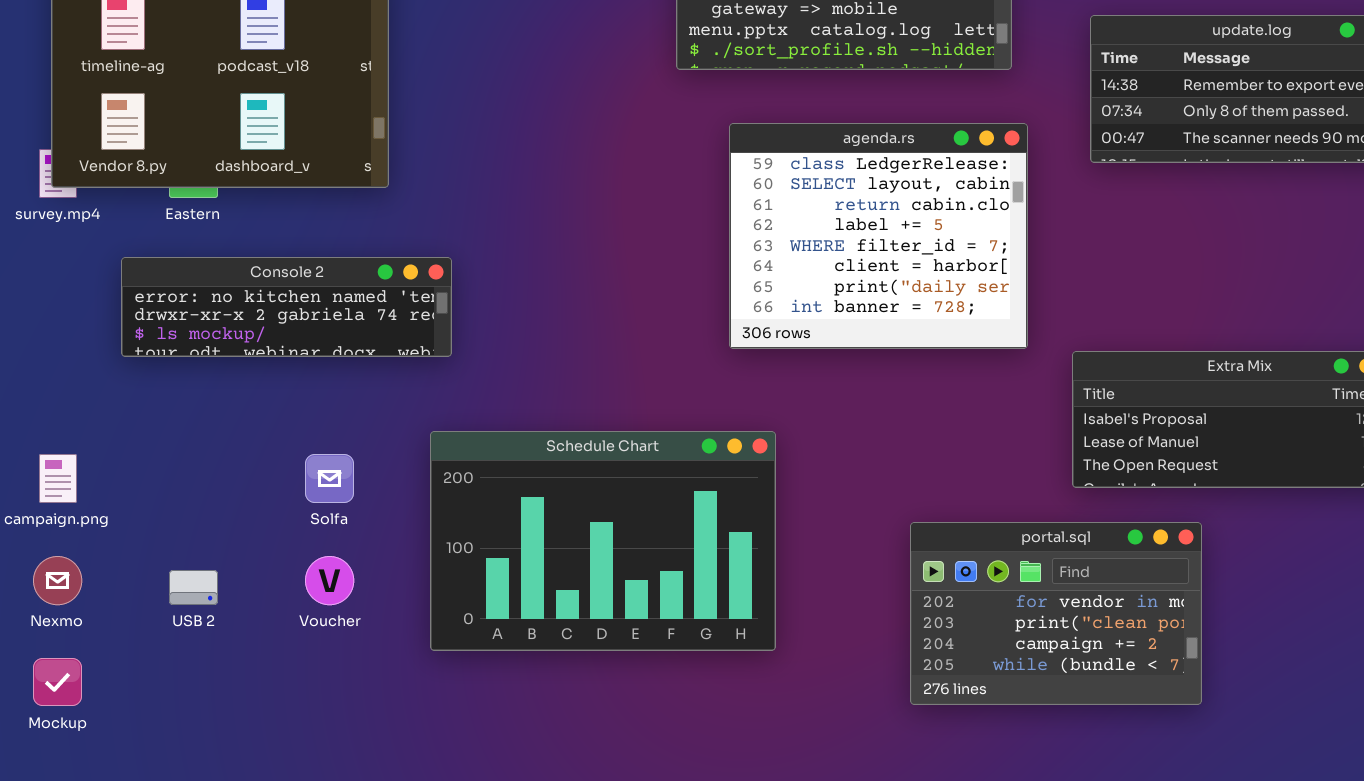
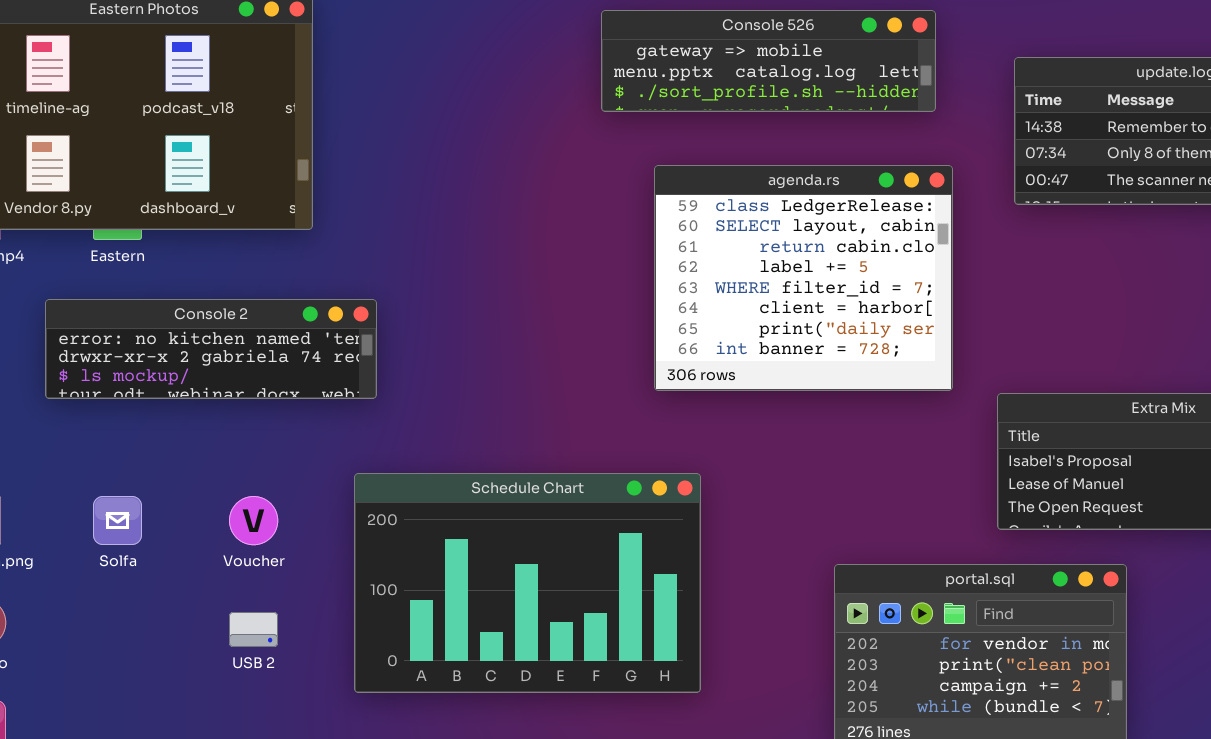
Solfa: [305,454,354,503] -> [93,496,142,545], moved
Voucher: [305,556,354,605] -> [229,496,278,545], moved
USB 2: [169,570,218,605] -> [229,612,278,647], moved

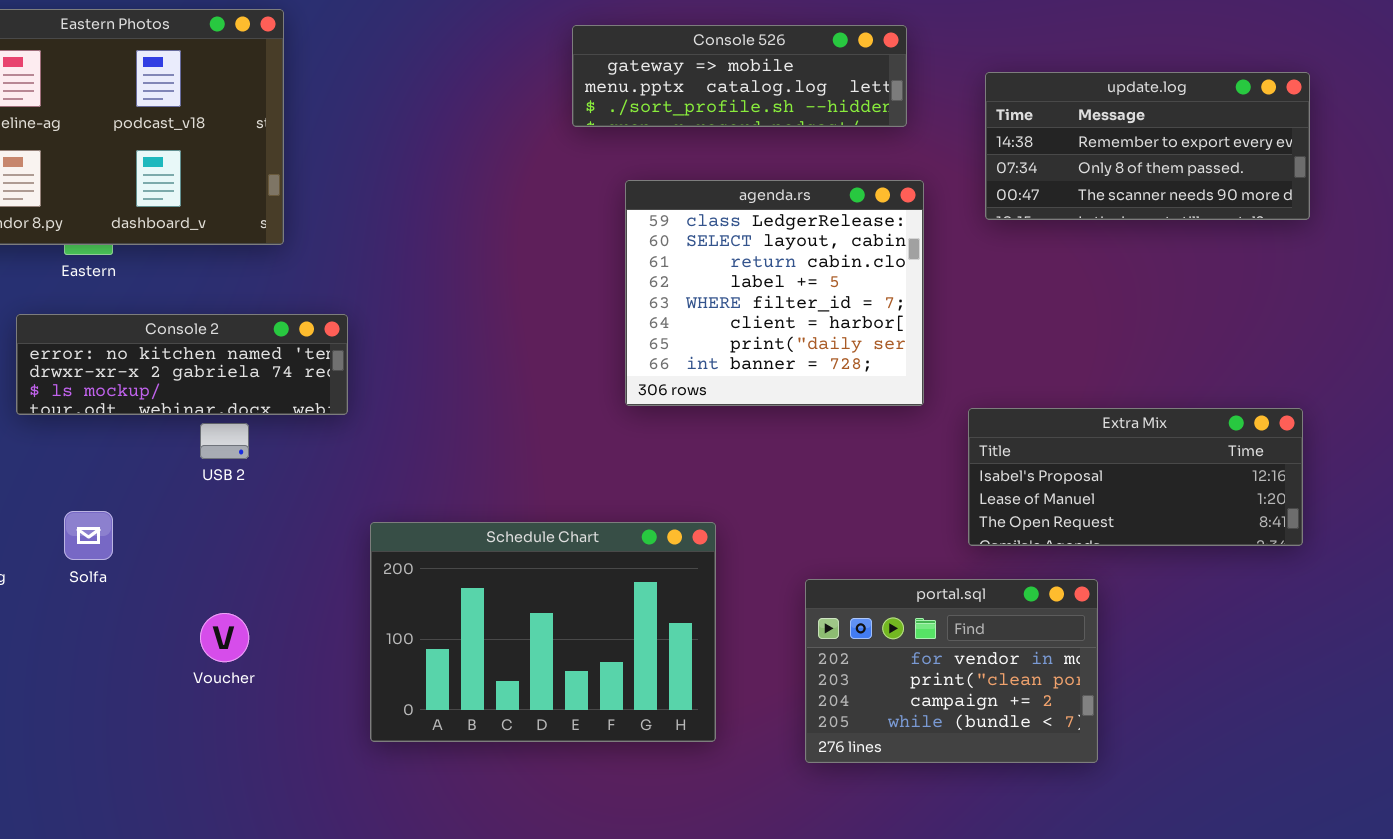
Schedule Chart: [354,473,701,693] -> [370,522,716,742], moved
Voucher: [229,496,278,545] -> [200,613,249,662], moved
USB 2: [229,612,278,647] -> [200,423,249,459], moved

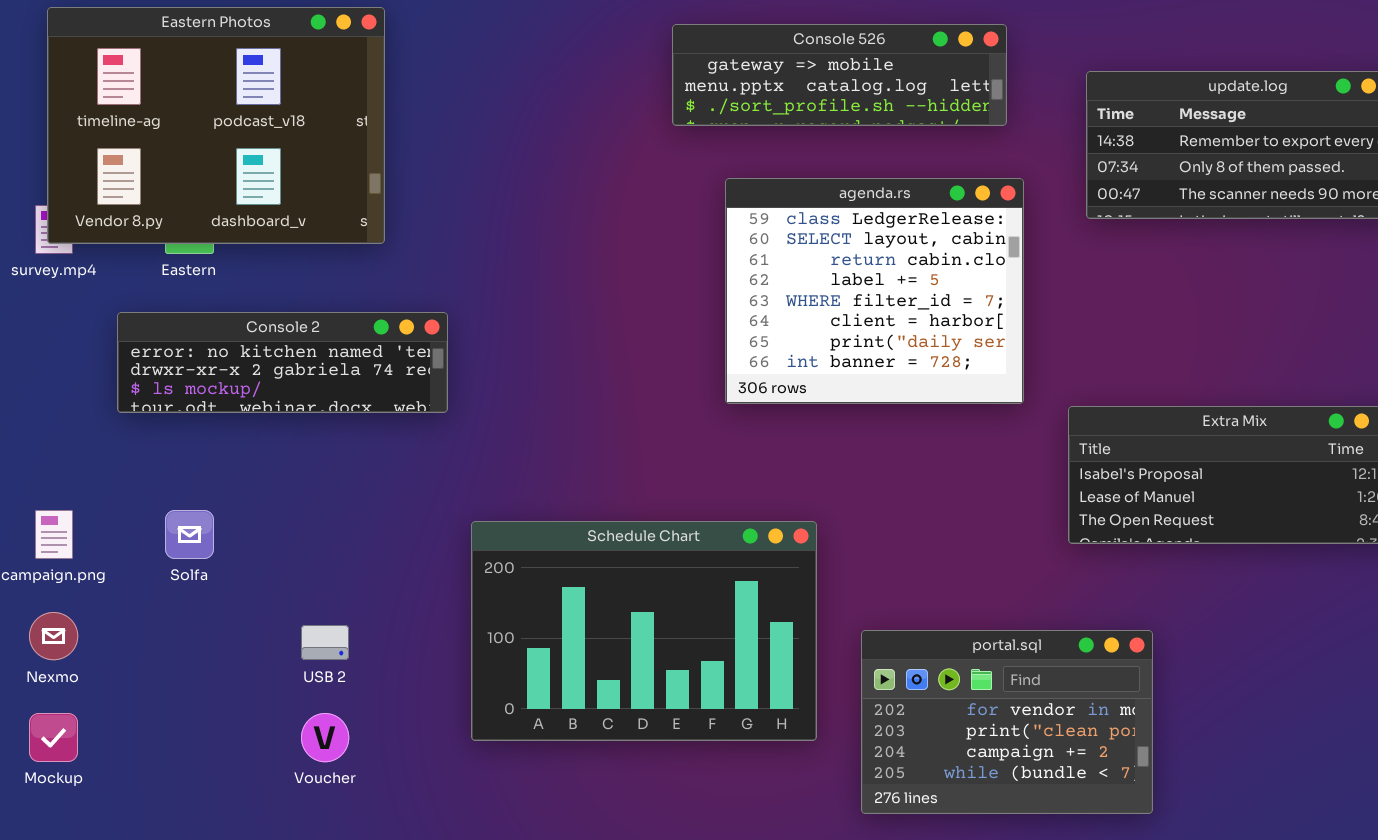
USB 2: [200,423,249,459] -> [301,625,349,660], moved
portal.sql: [805,579,1098,763] -> [861,630,1153,814], moved
Voucher: [200,613,249,662] -> [301,713,349,762], moved

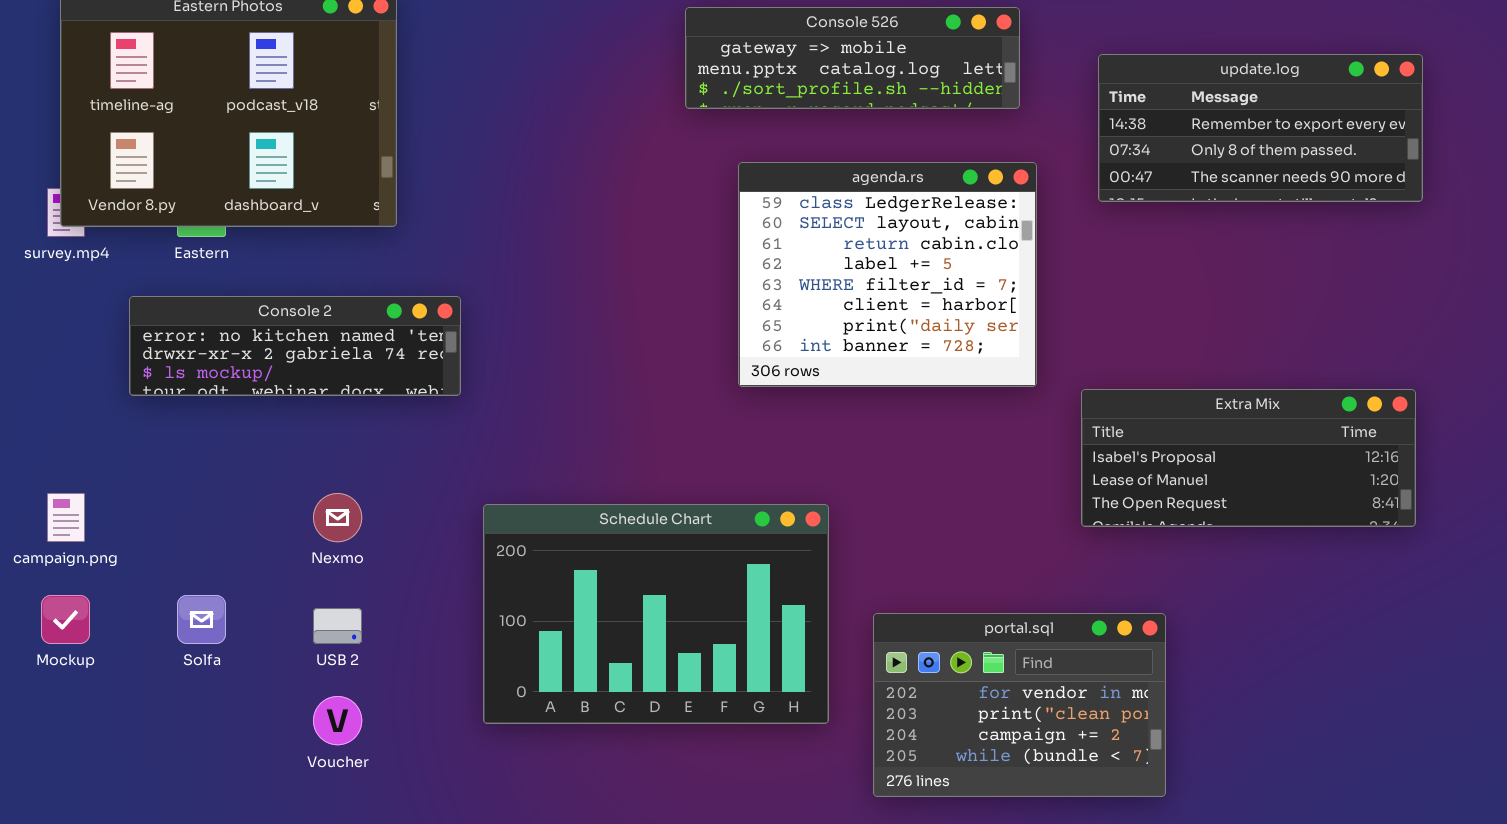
Solfa: [165,510,214,559] -> [177,595,226,644], moved
Nexmo: [29,612,78,660] -> [313,493,362,542], moved
Mockup: [29,713,78,762] -> [41,595,90,644], moved

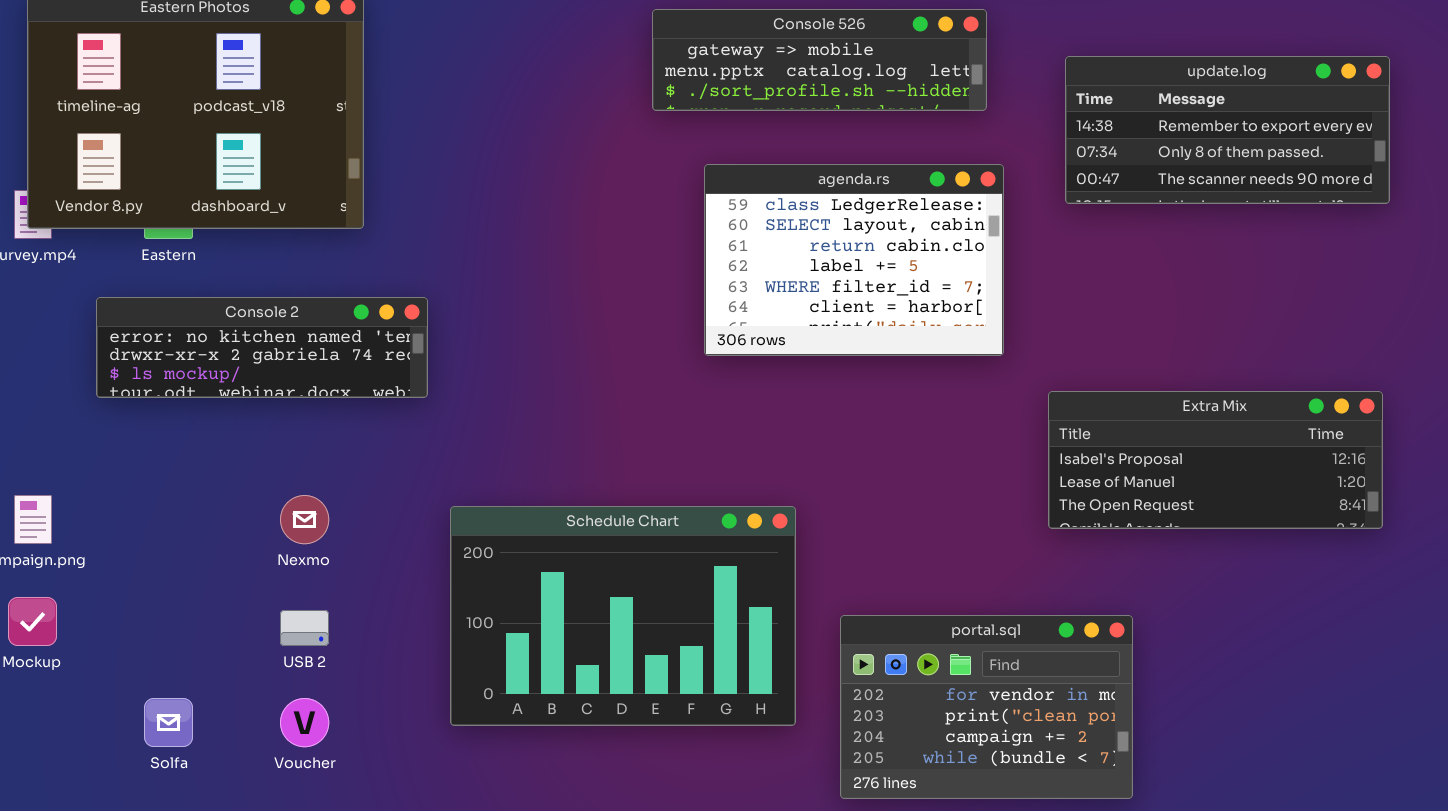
agenda.rs: [738,162,1037,387] -> [704,164,1004,356], resized
Solfa: [177,595,226,644] -> [144,698,193,747], moved

